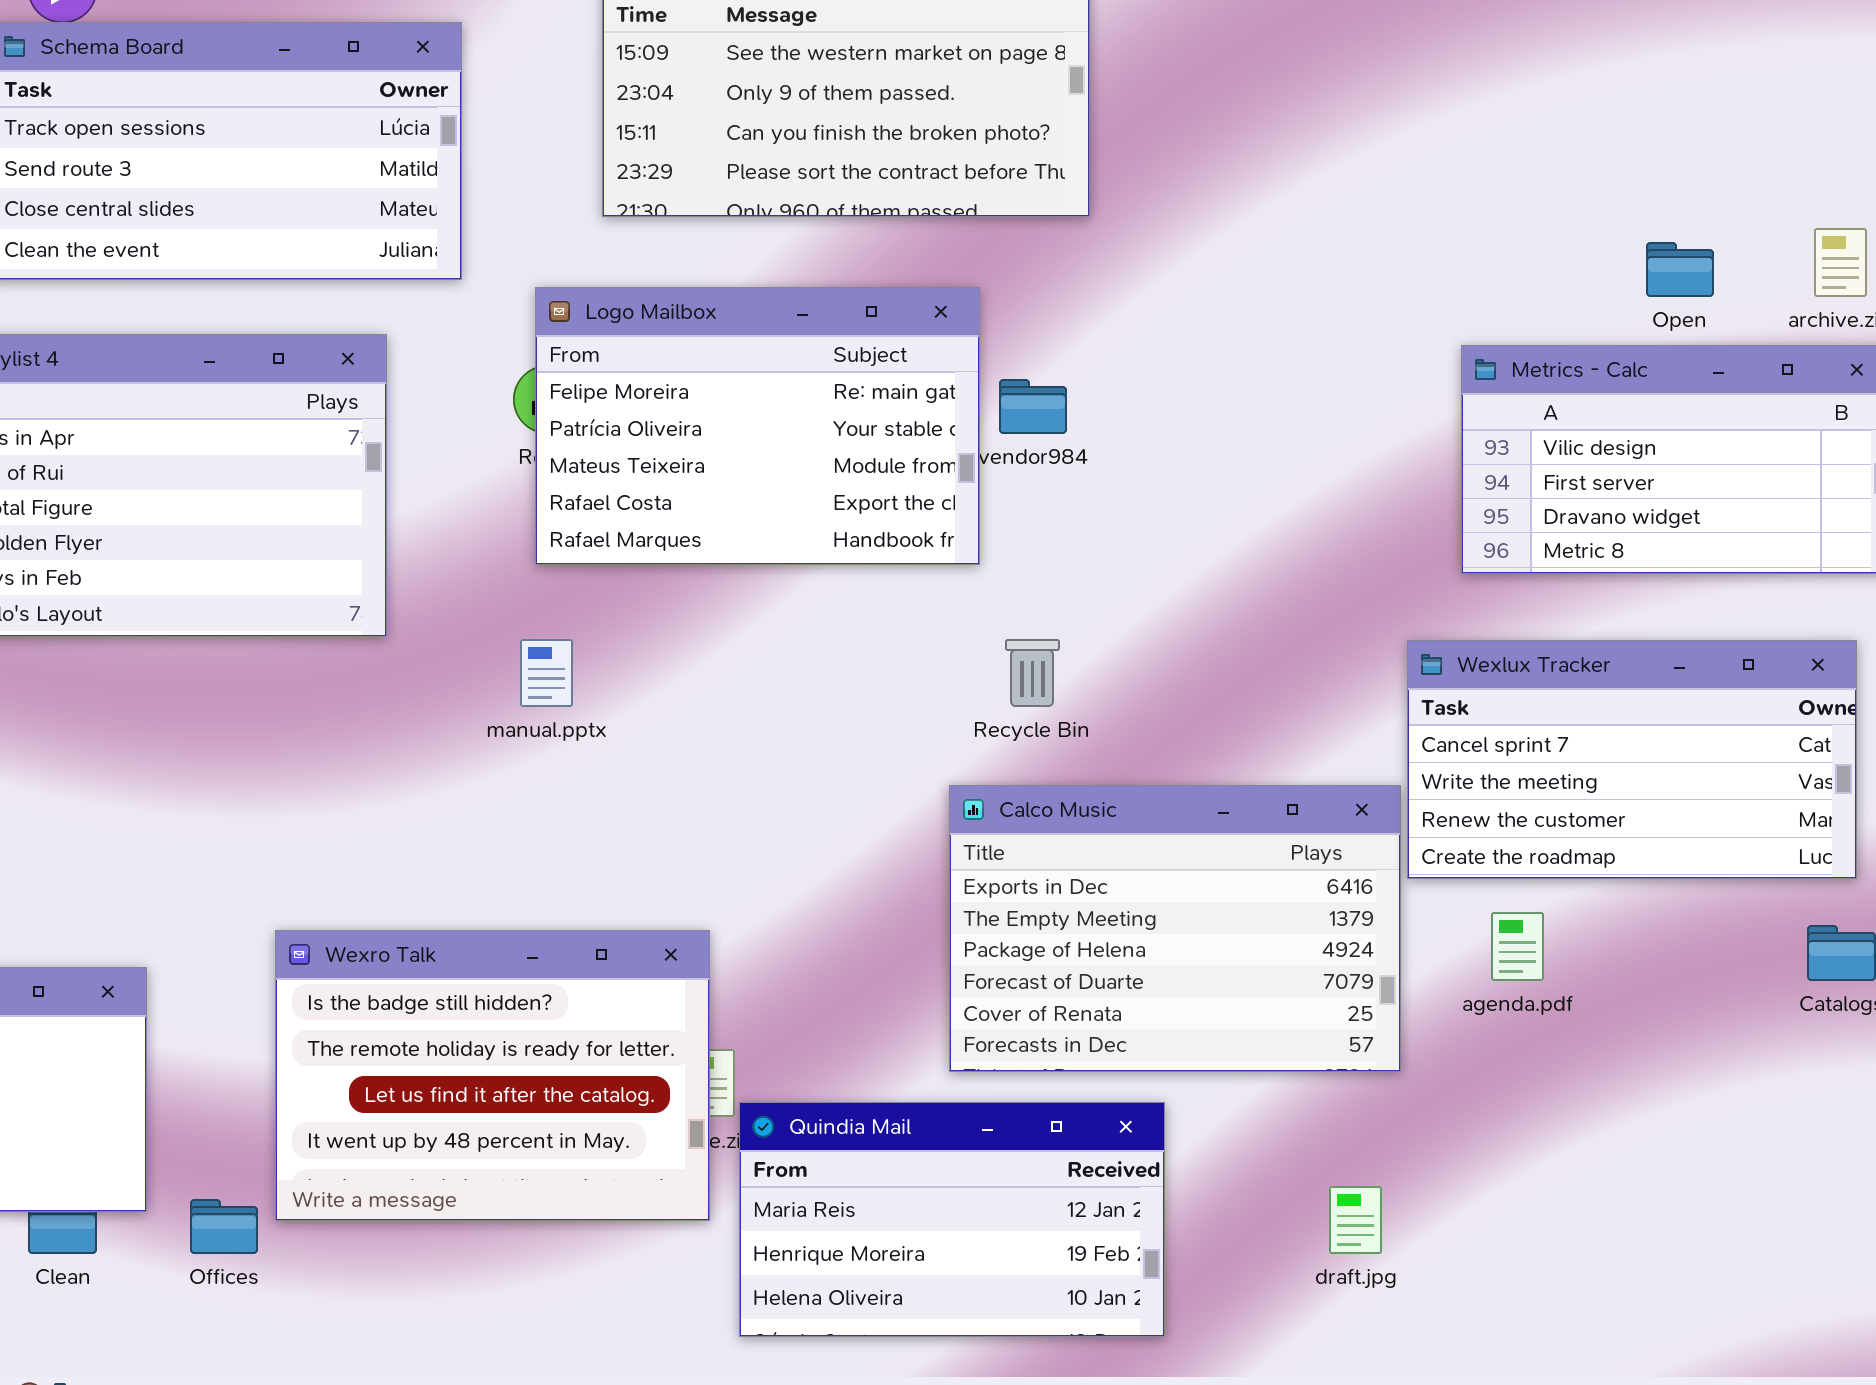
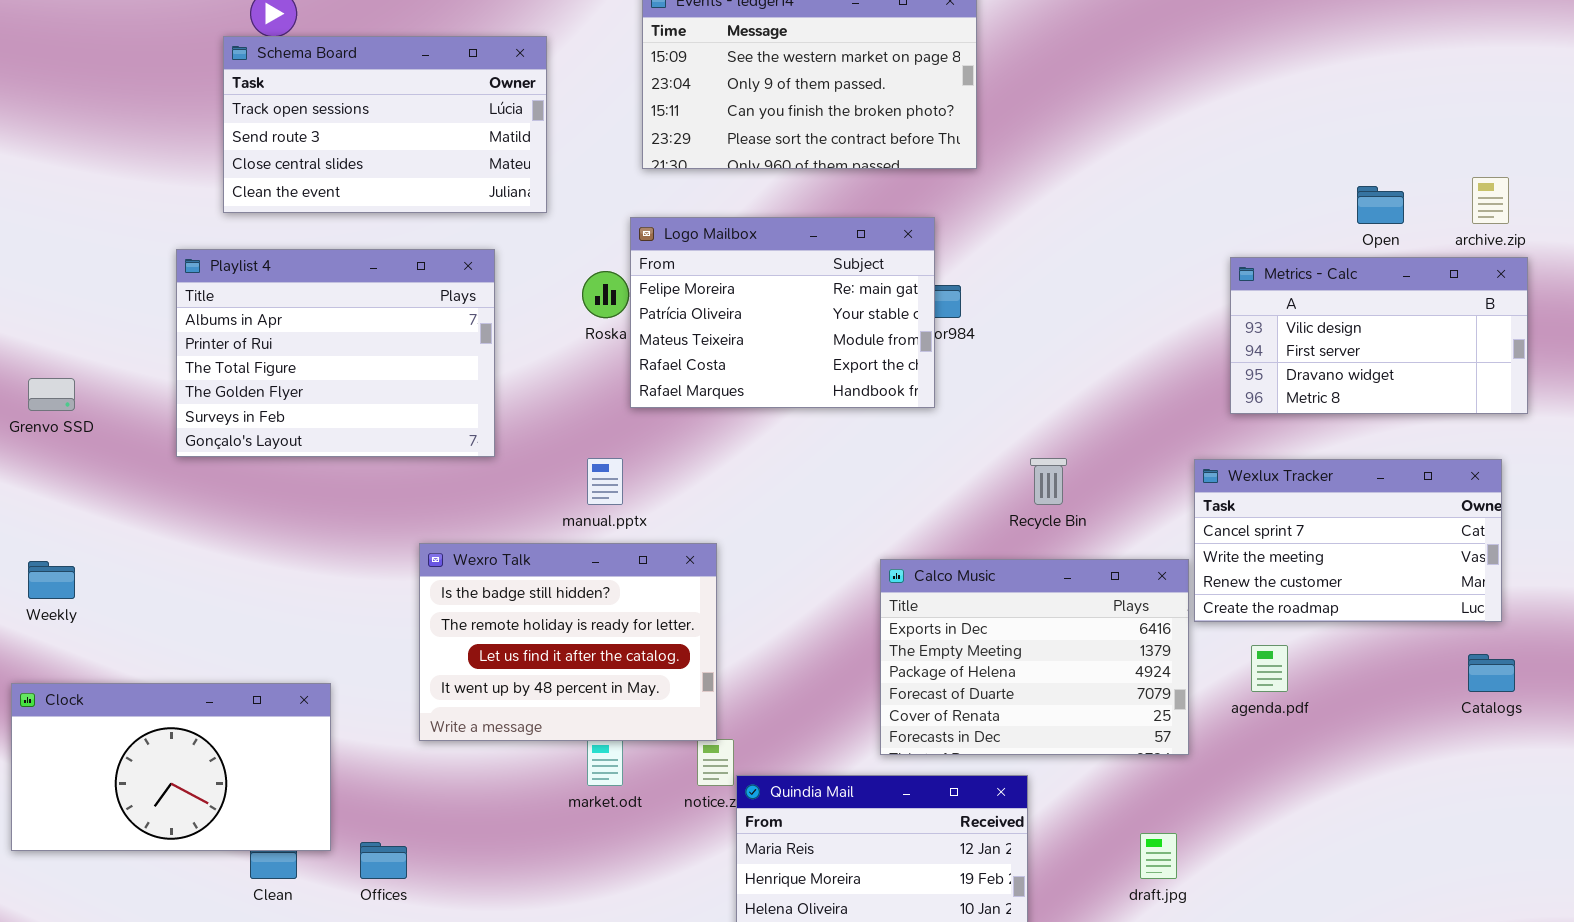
Logo Mailbox: [535,287,980,565] -> [630,217,935,408], moved
Recycle Bin: [1005,639,1060,707] -> [1030,458,1067,505], moved
Wexro Talk: [275,930,710,1221] -> [419,543,717,741], moved

